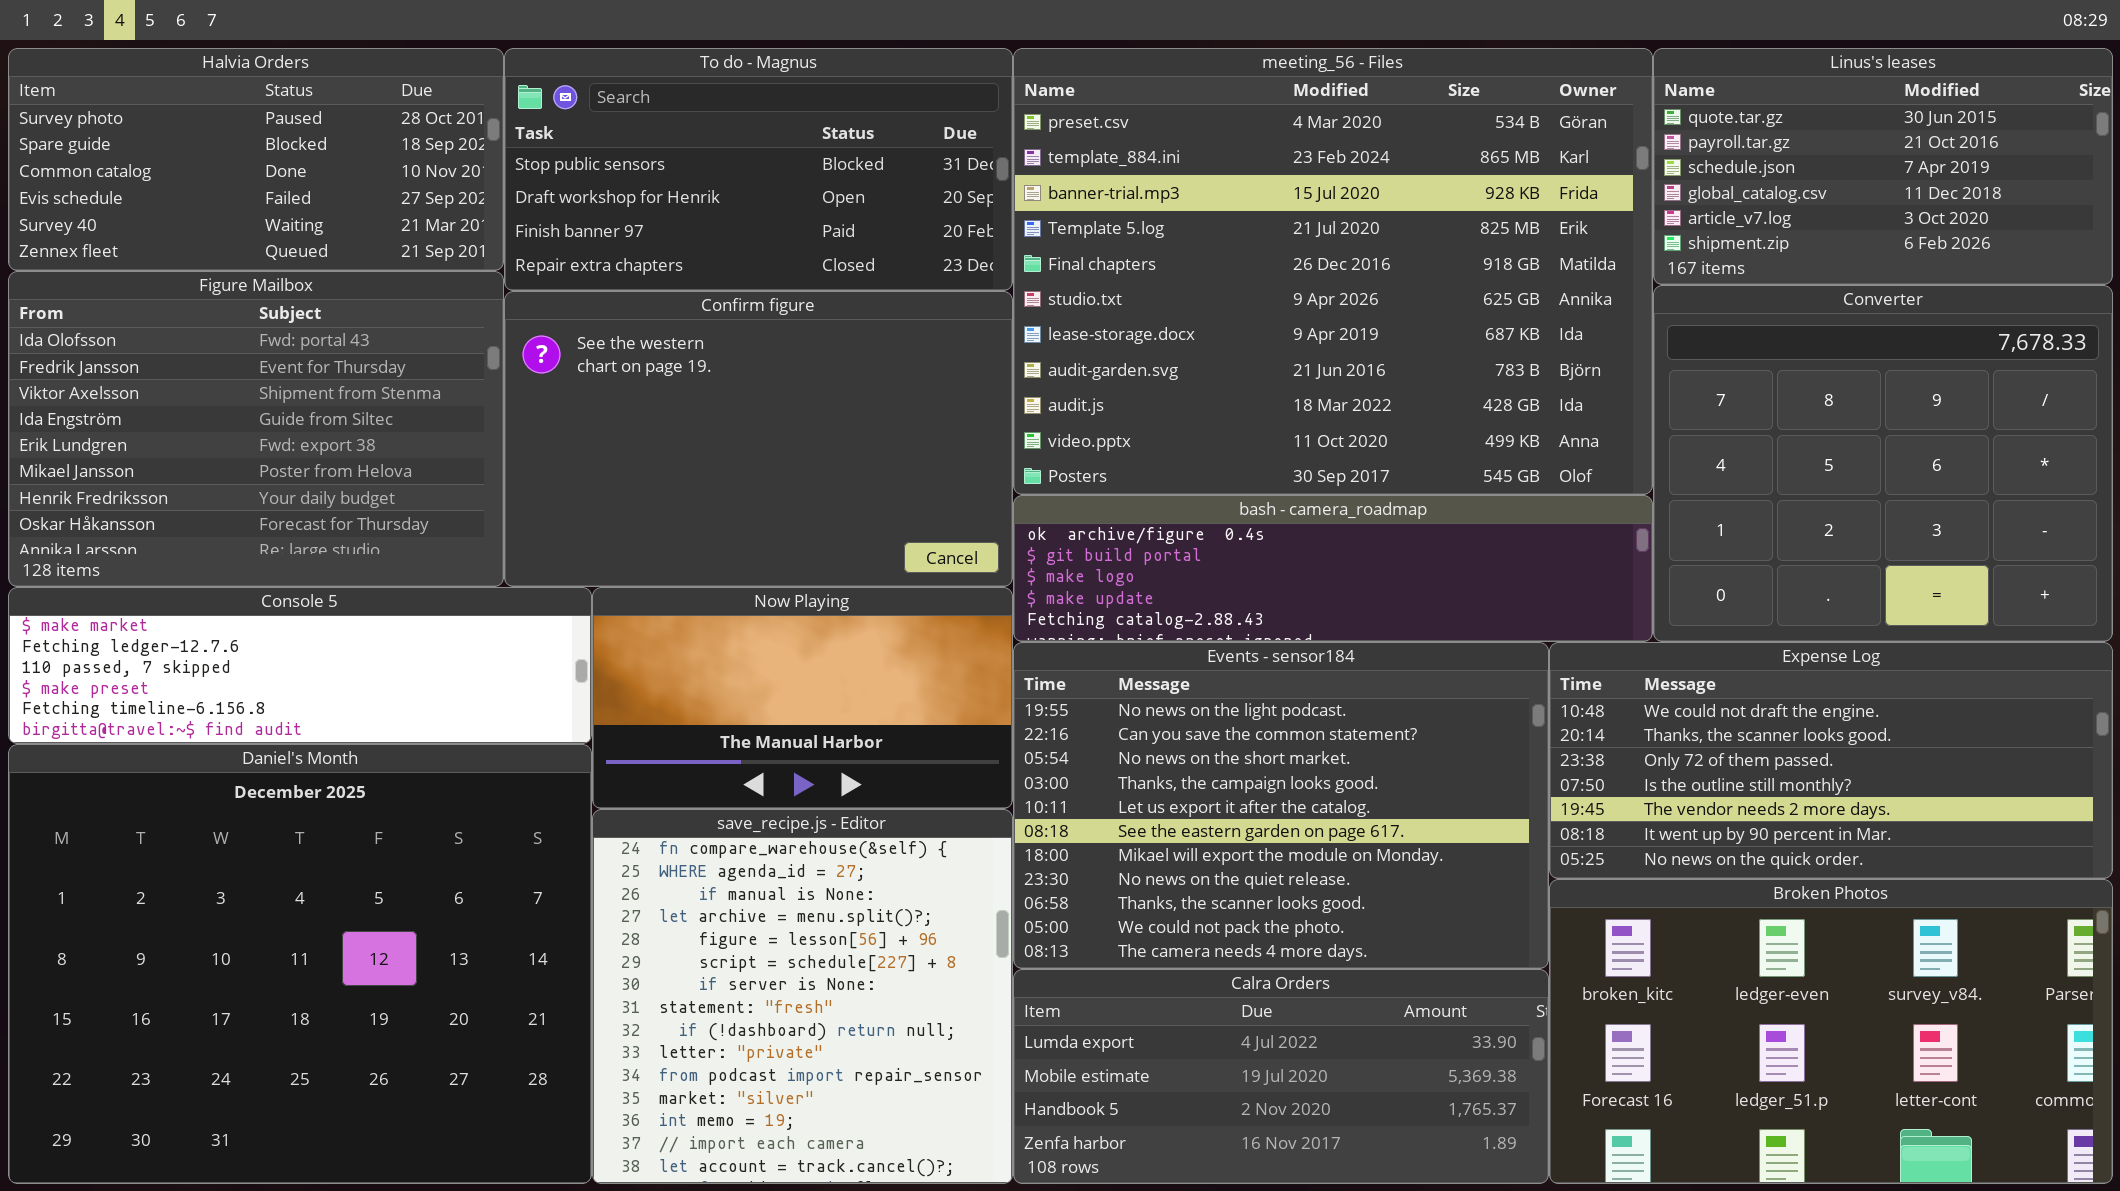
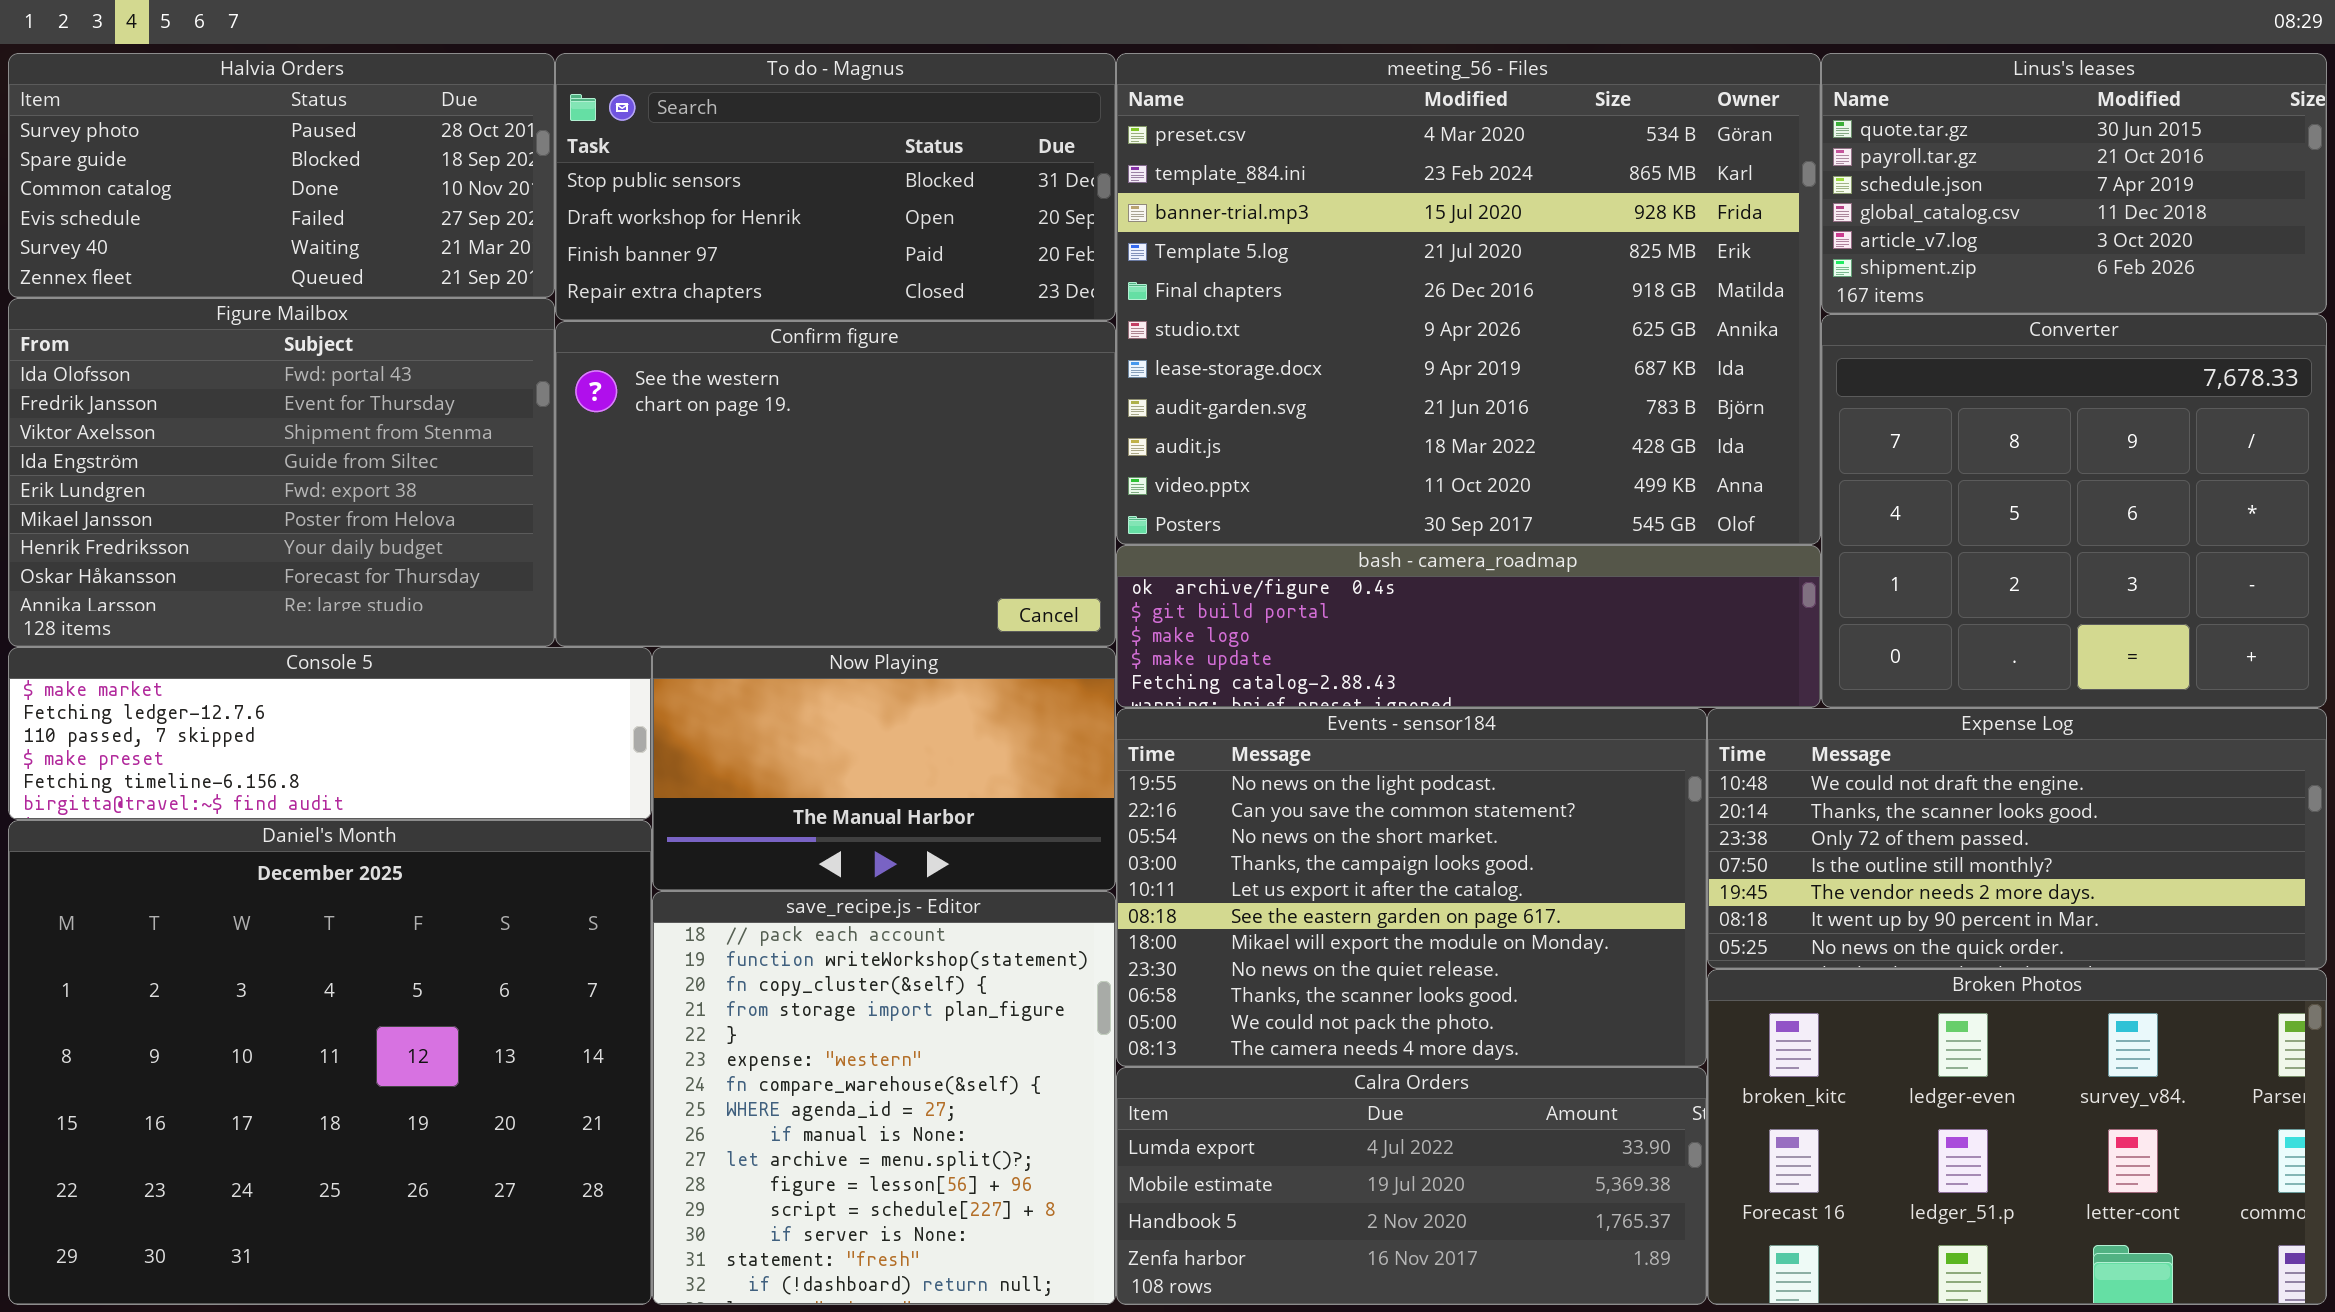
save_recipe.js - Editor: [592,809,1013,1184] -> [652,891,1116,1305], scrolled up 6 rows

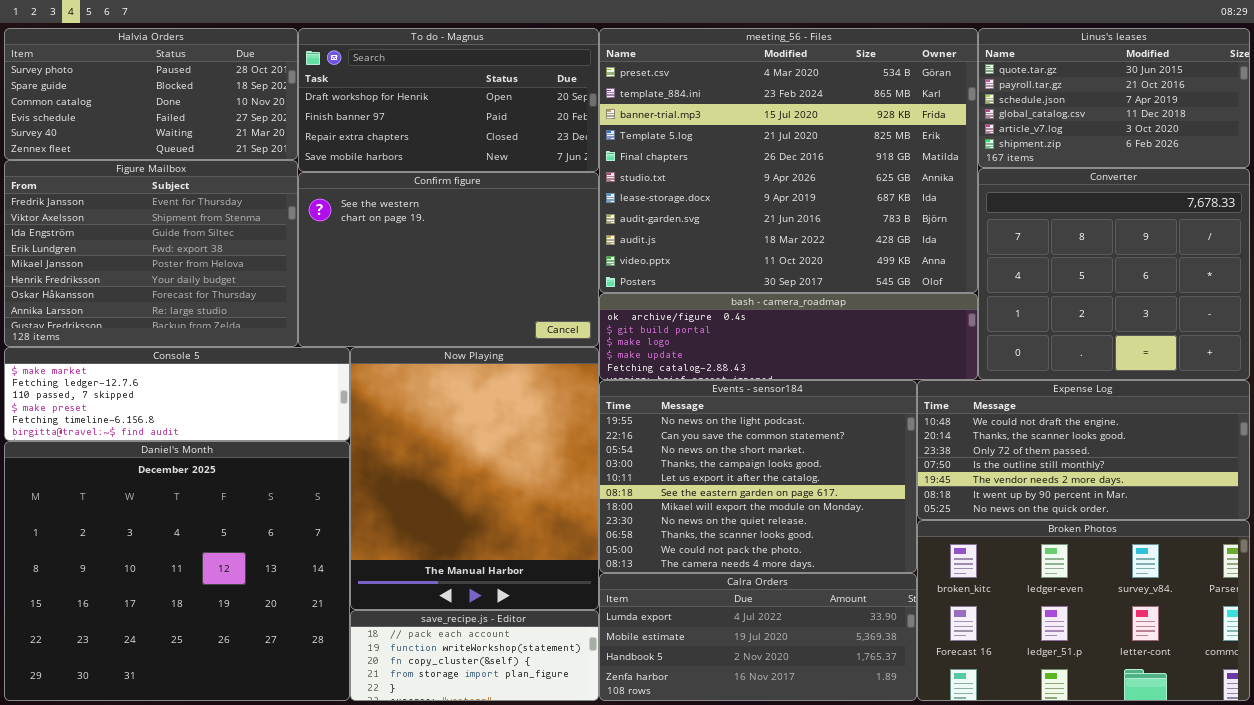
To do - Magnus: [555,53,1116,321] -> [298,28,599,172], scrolled down 1 row
Figure Mailbox: [8,298,555,647] -> [4,160,298,347], scrolled down 1 row
Now Playing: [652,647,1116,891] -> [350,347,599,610], resized
save_recipe.js - Editor: [652,891,1116,1305] -> [350,610,599,701], resized

